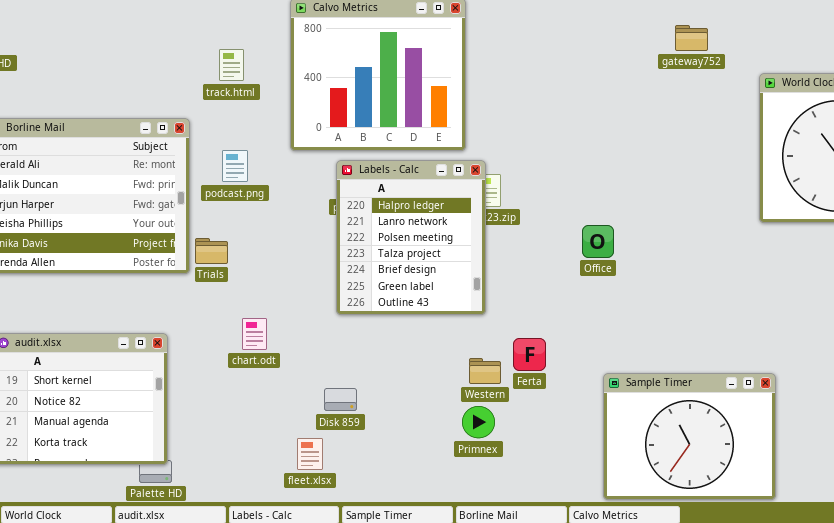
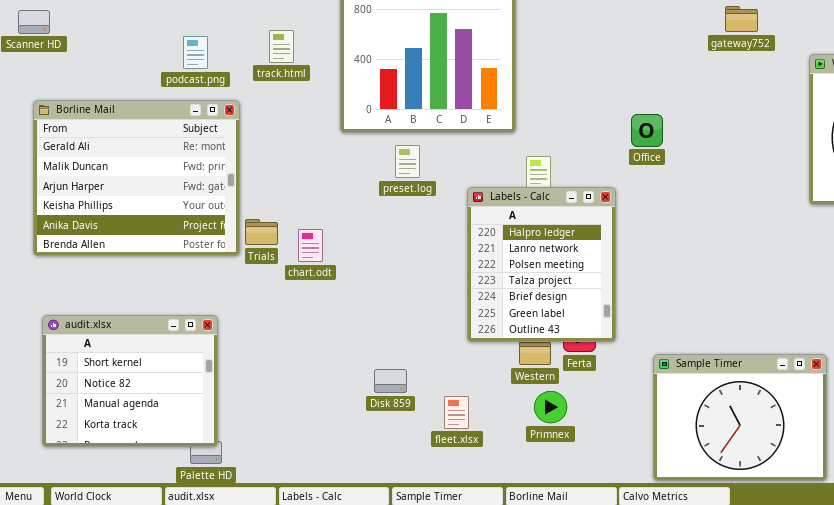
podcast.png: [222,150,248,182] -> [183,36,208,69], moved
Labels - Calc: [336,160,486,315] -> [467,187,616,342], moved
Office: [582,225,614,258] -> [631,114,663,147], moved
chart.odt: [242,318,267,350] -> [298,229,323,262], moved
Primnex: [462,406,495,438] -> [534,391,567,423], moved
fleet.xlsx: [297,438,323,470] -> [444,396,469,429], moved

